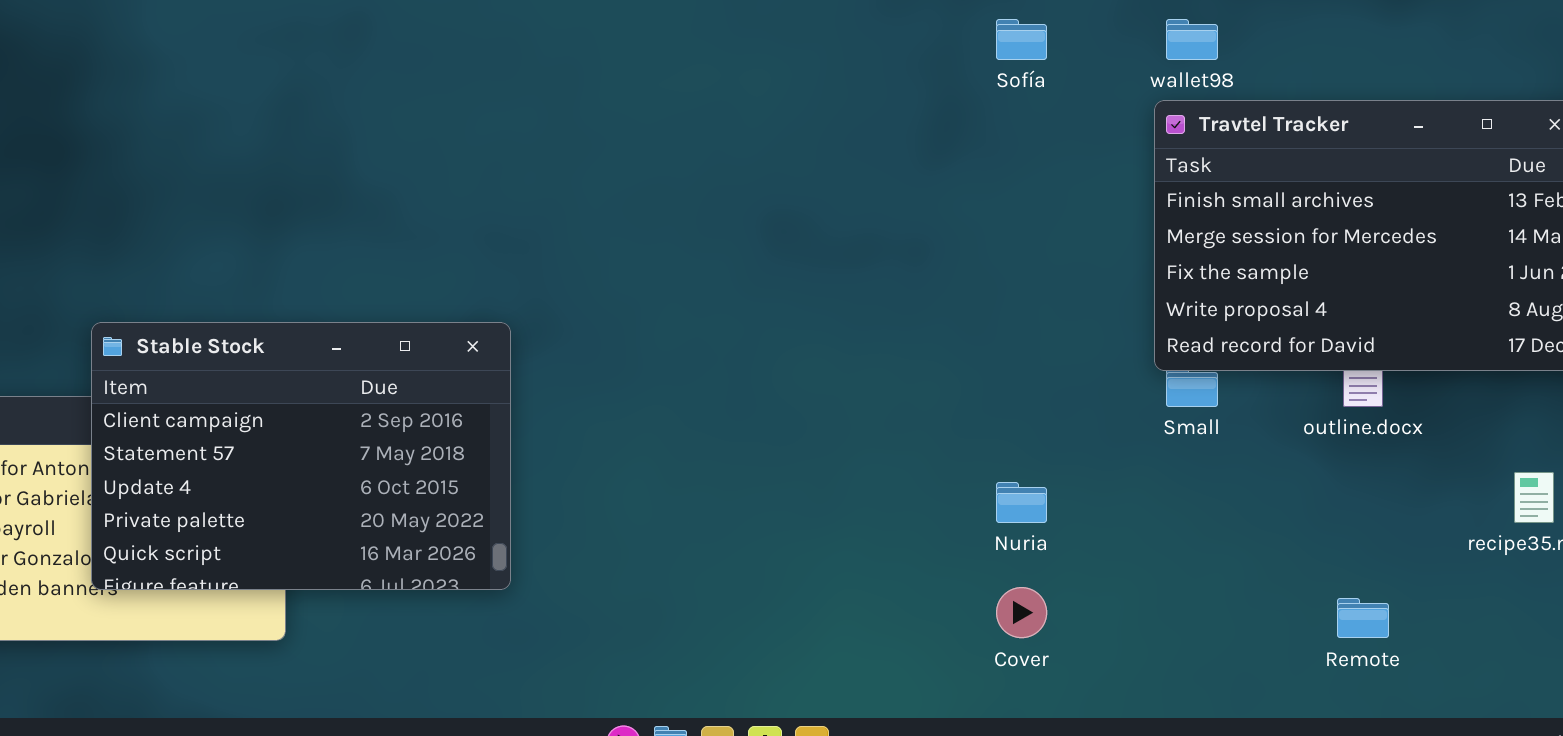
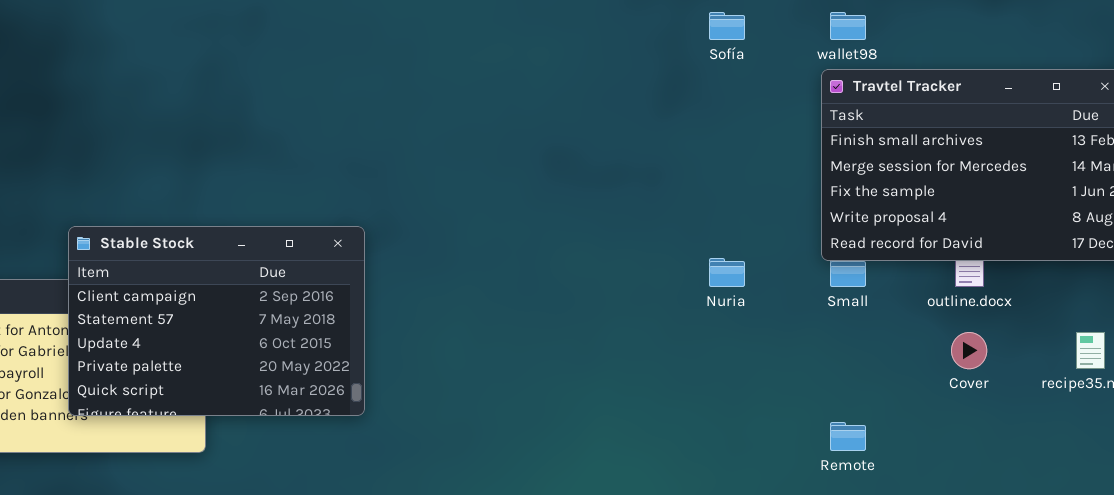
Nuria: [996,482,1047,523] -> [709,258,745,287], moved
Cover: [996,587,1047,638] -> [951,332,987,369], moved
Remote: [1337,598,1389,638] -> [830,422,866,451], moved

